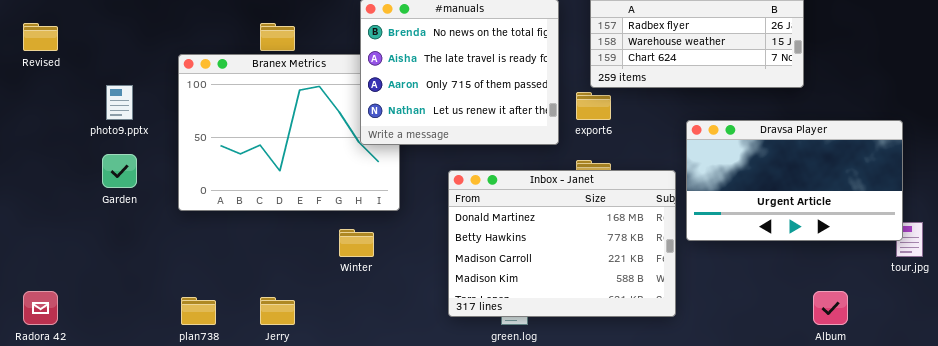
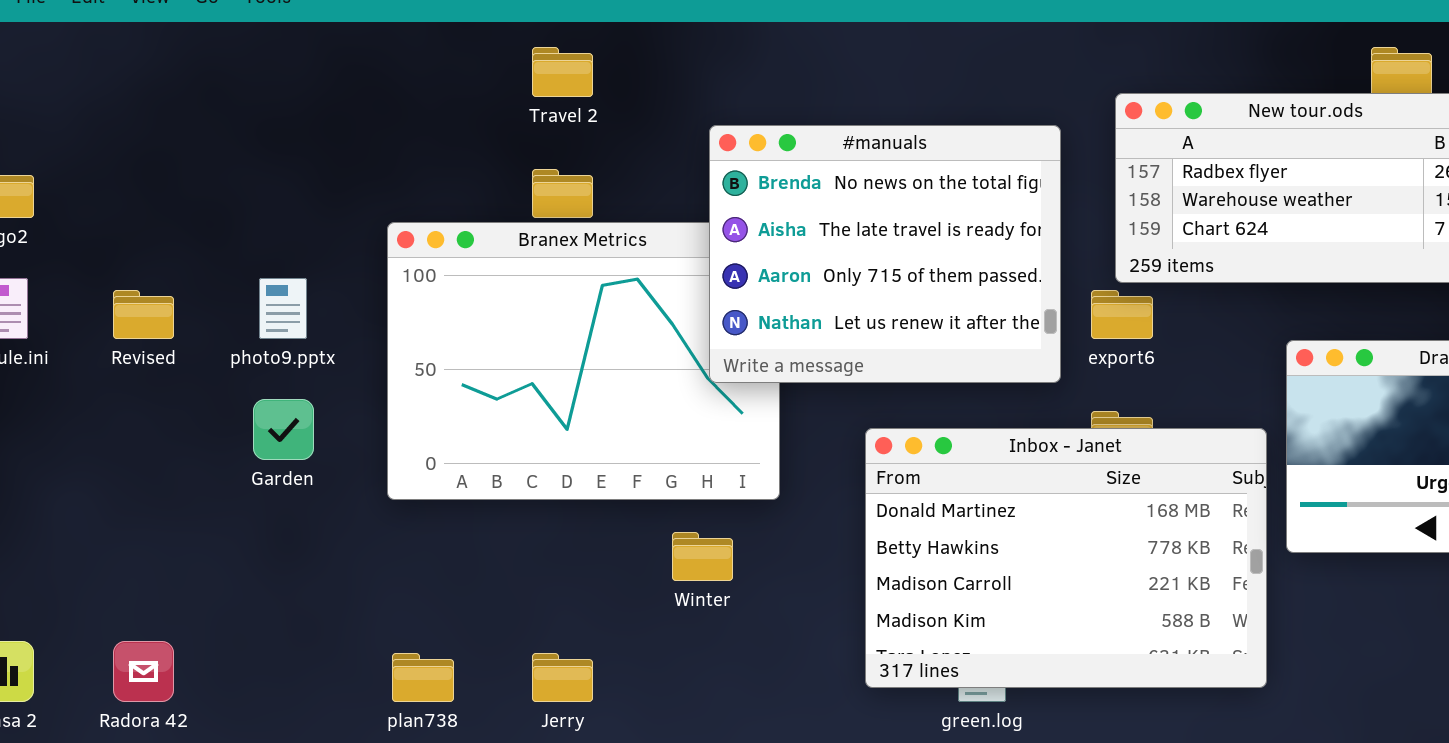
Revised: [23,23,58,51] -> [113,290,174,339], moved

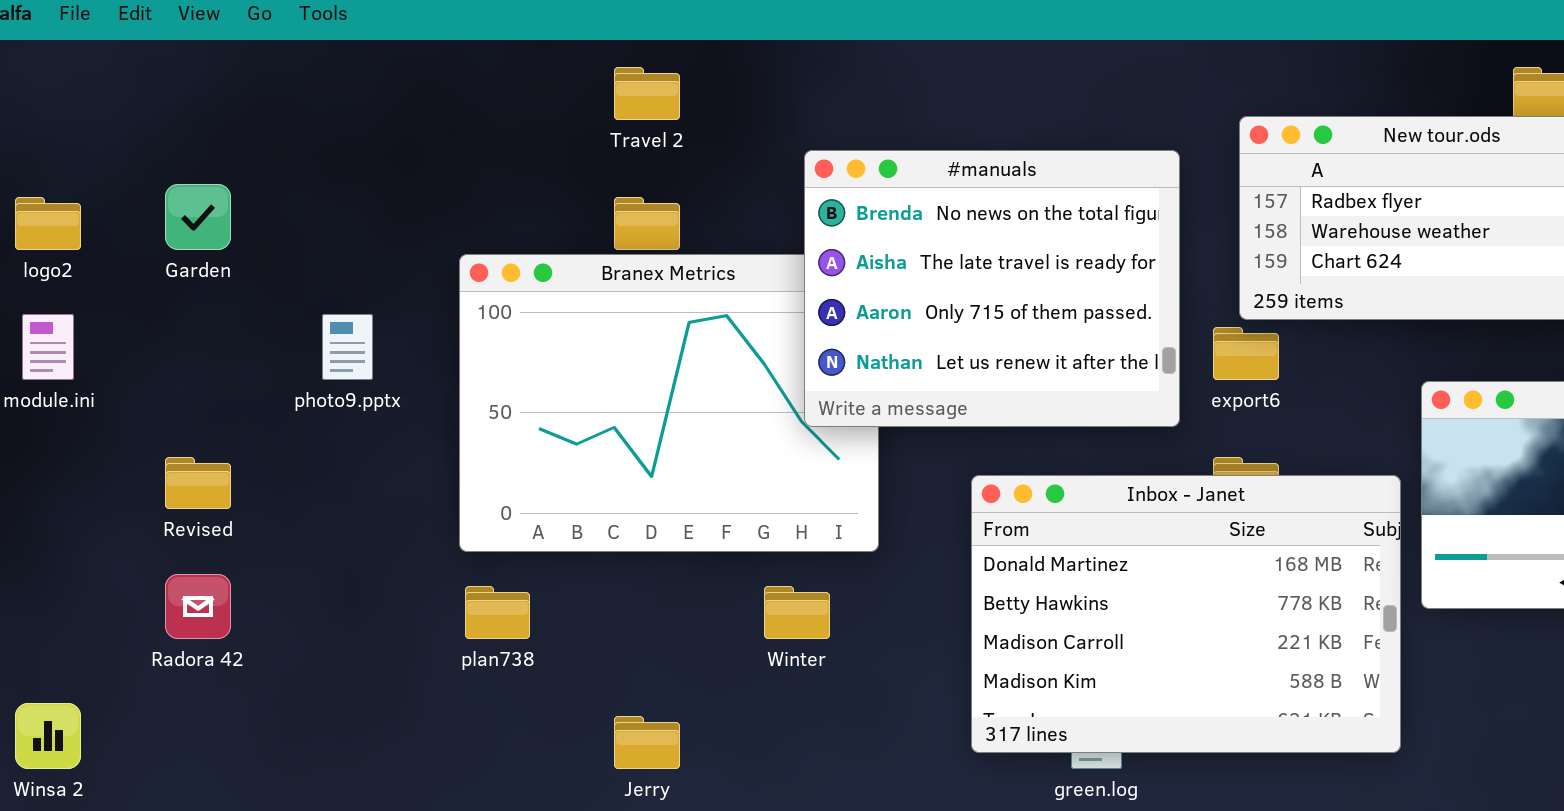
Revised: [113,290,174,339] -> [165,457,231,509], moved
Garden: [253,399,314,460] -> [165,184,231,250], moved
Radora 42: [113,641,174,702] -> [165,574,231,639], moved
plan738: [392,653,454,702] -> [465,586,530,639], moved

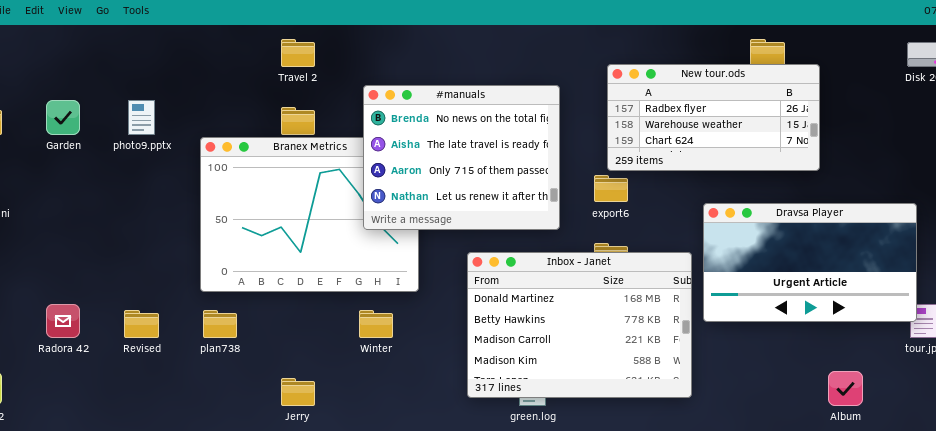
#manuals: [804,150,1180,427] -> [363,85,560,230], moved
photo9.pptx: [322,314,373,380] -> [128,100,155,135], moved
Revised: [165,457,231,509] -> [124,310,159,338], moved

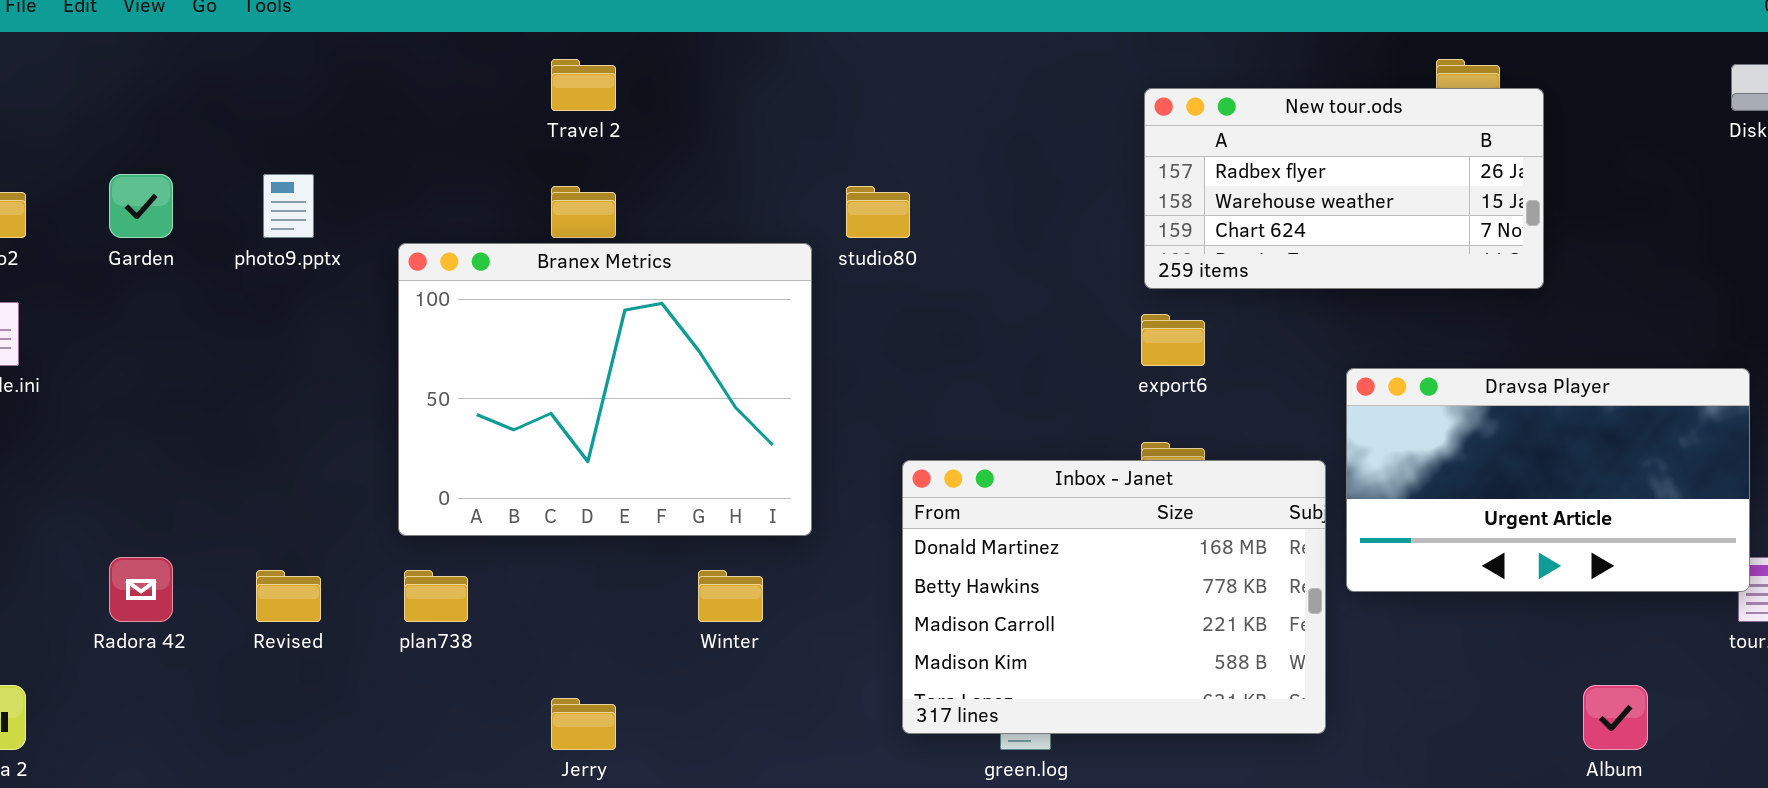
New tour.ods: [607,64,820,171] -> [1144,88,1544,289], moved
#manuals: [363,85,560,230] -> none, closed

